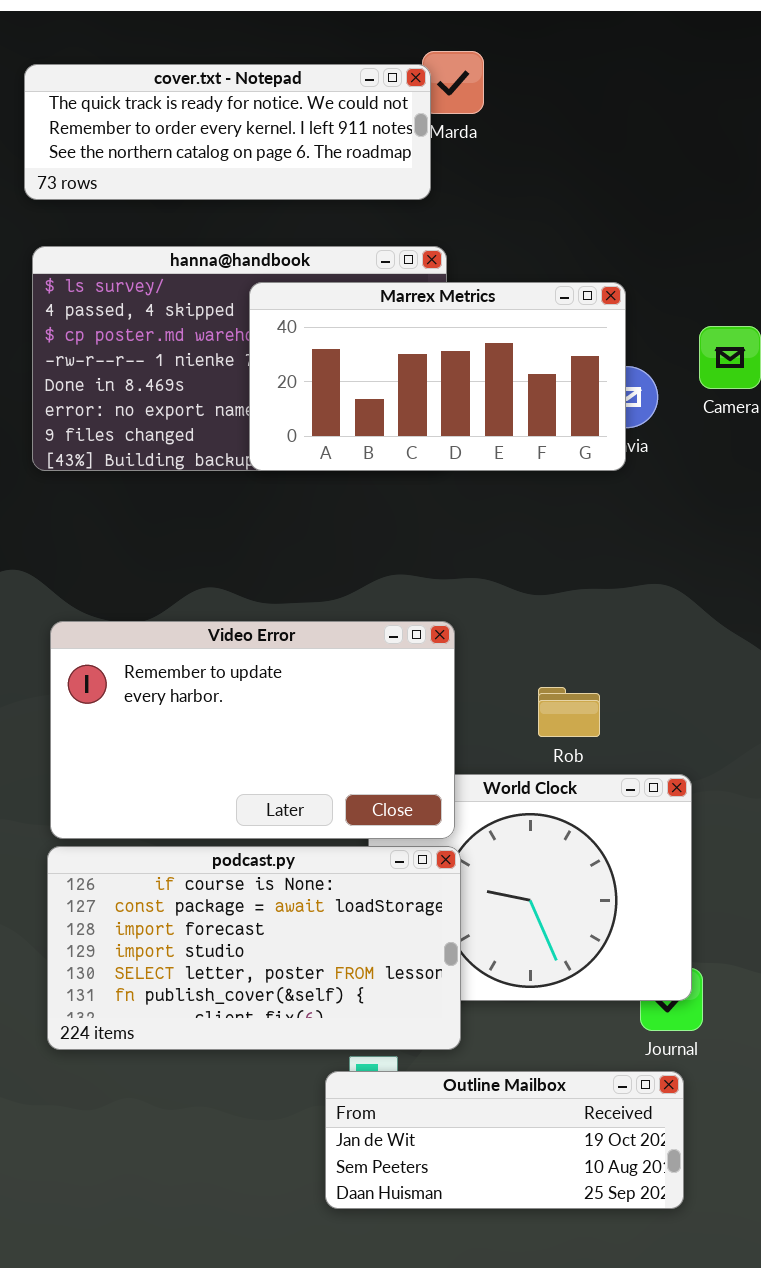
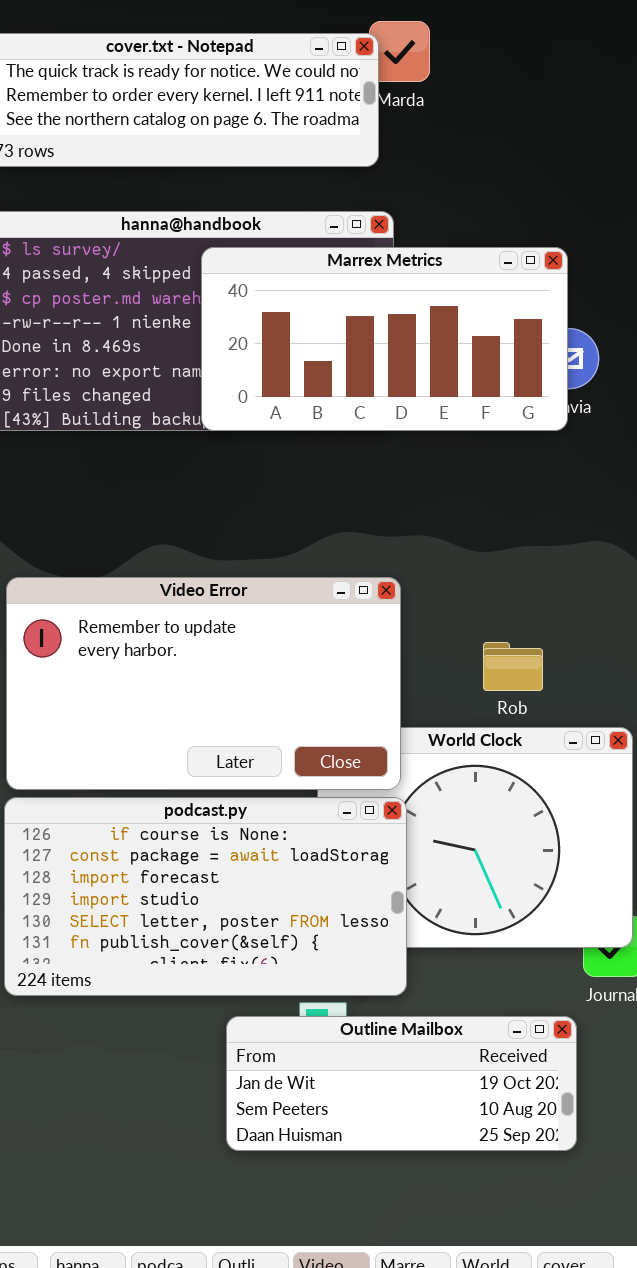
Outline Mailbox: [325,1071,684,1209] -> [226,1016,577,1151], moved

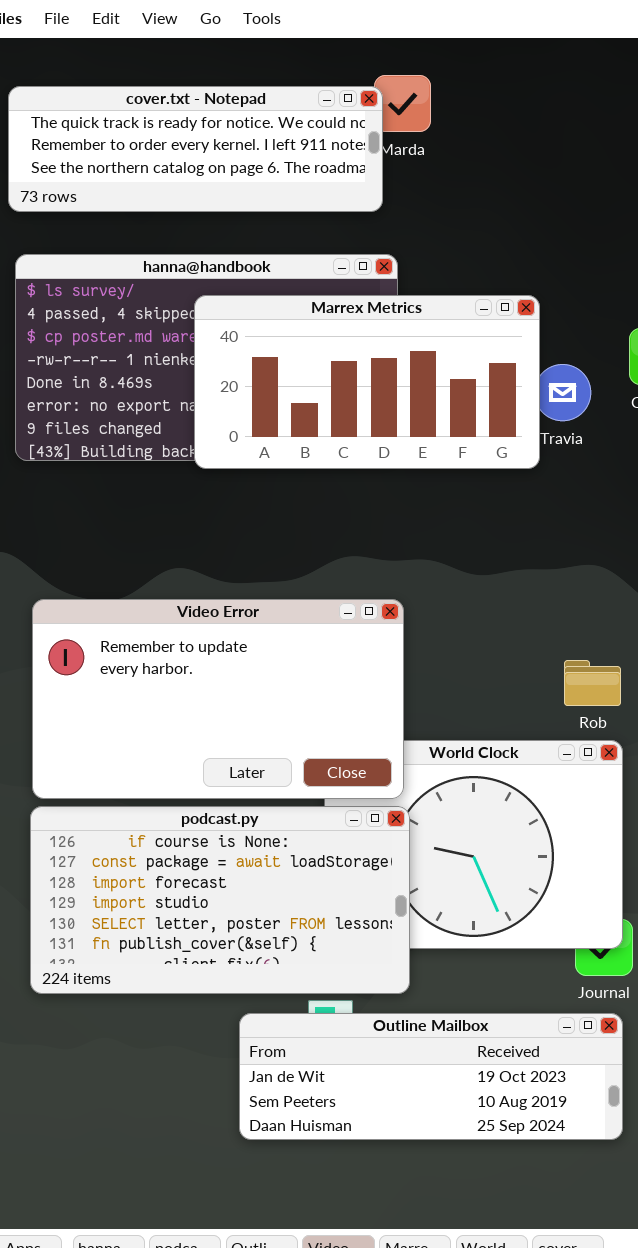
Marrex Metrics: [201,247,568,431] -> [194,295,540,469], moved
Rob: [483,642,543,691] -> [564,660,621,706], moved
Outline Mailbox: [226,1016,577,1151] -> [239,1013,623,1140], resized

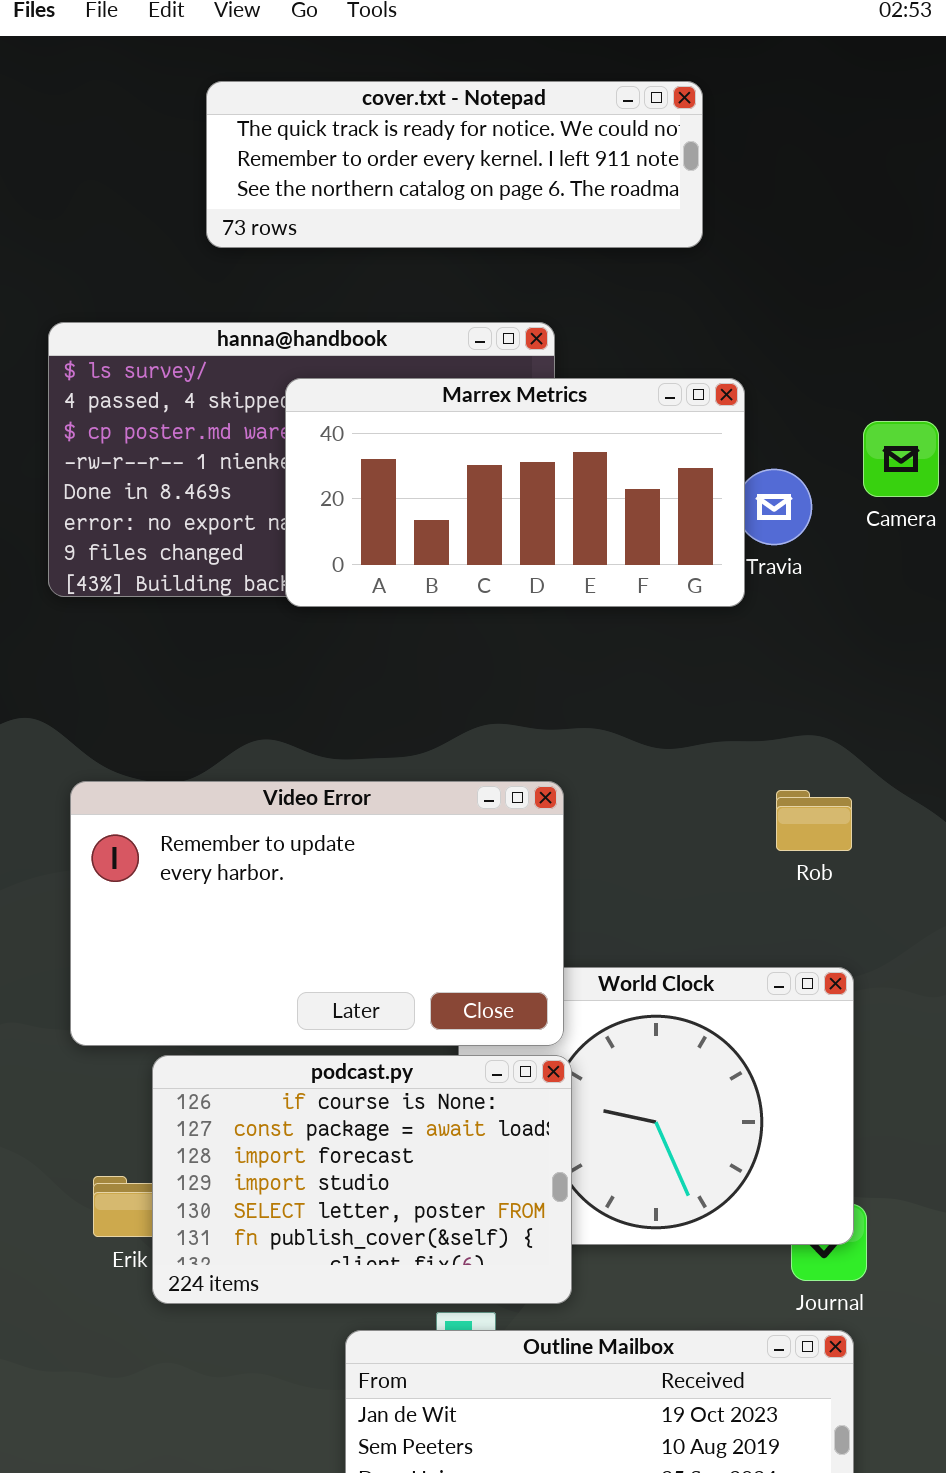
cover.txt - Notepad: [8,86,383,212] -> [206,81,703,248], moved
Rob: [564,660,621,706] -> [776,790,852,851], moved
podcast.py: [30,806,410,994] -> [152,1055,572,1304], resized

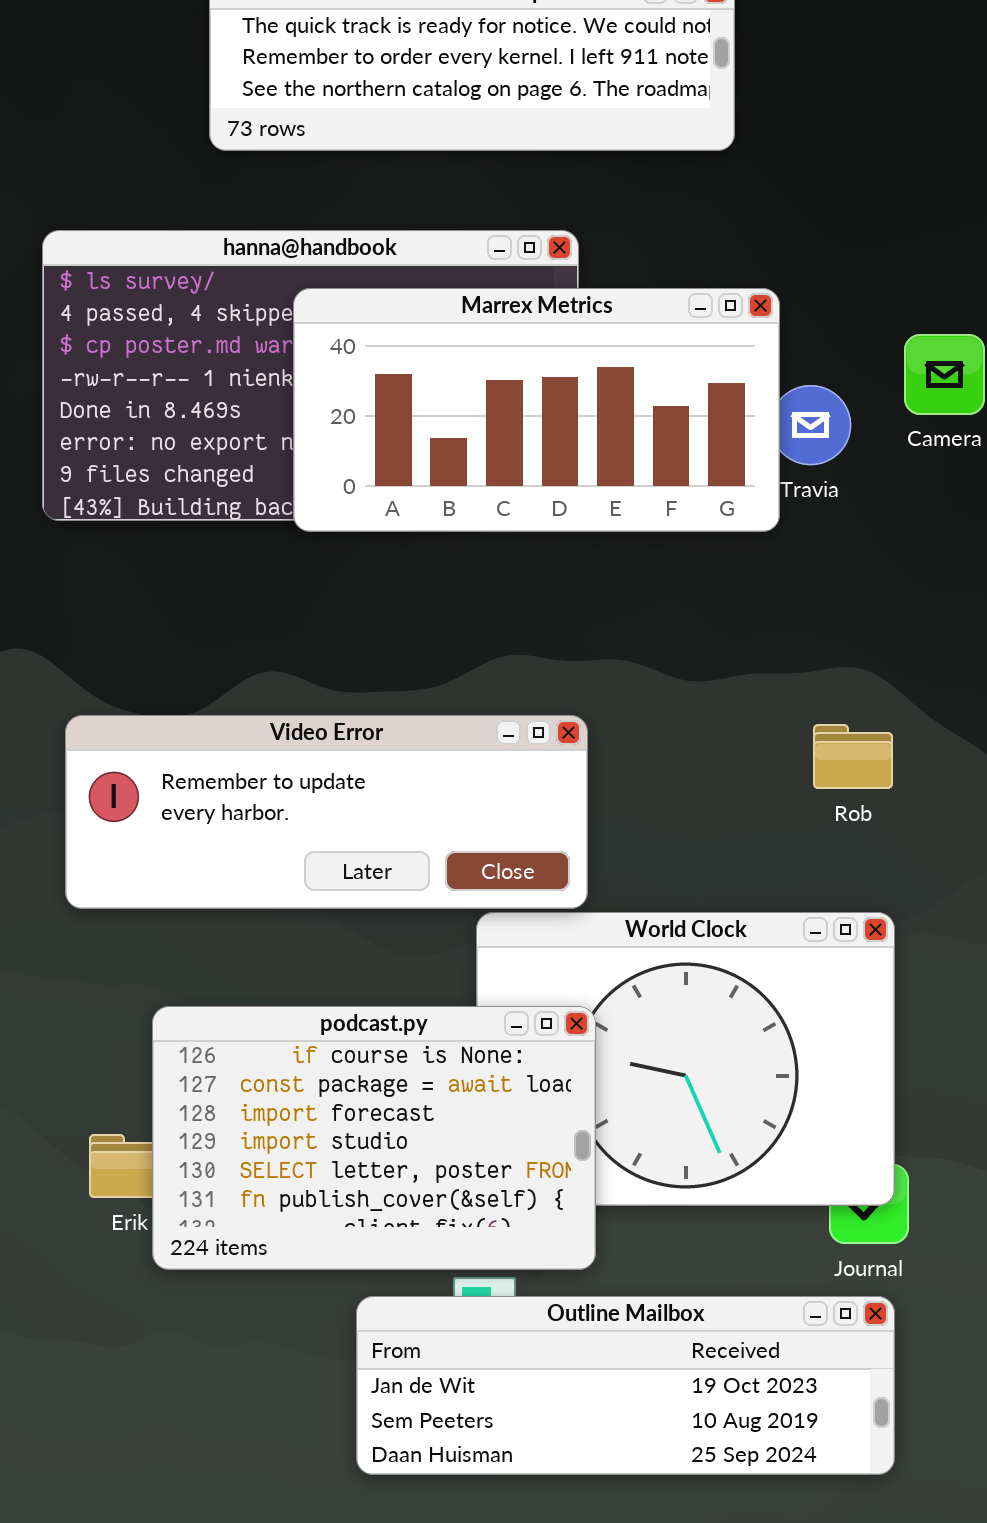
Video Error: [70,781,564,1046] -> [65,715,588,909], resized

